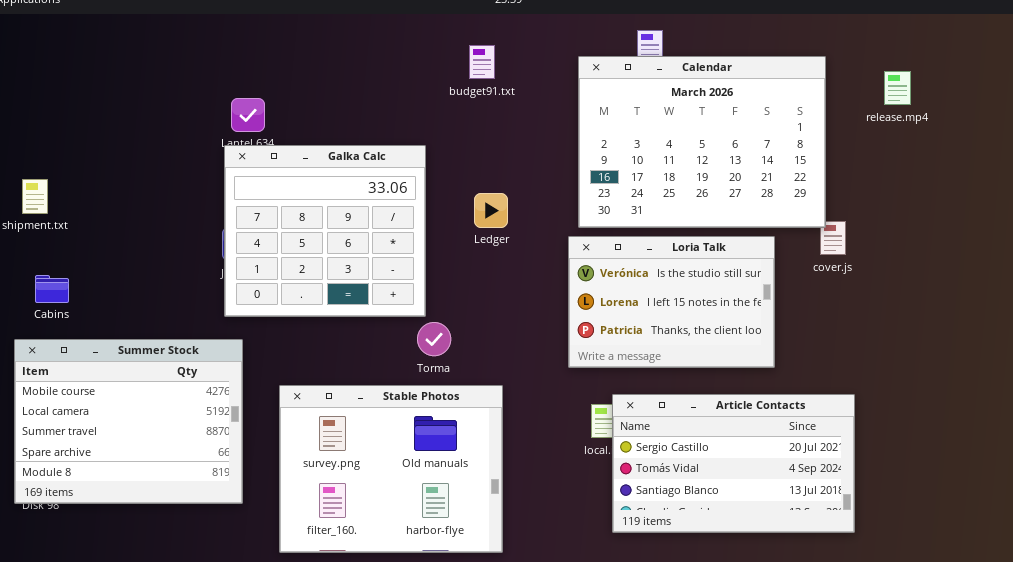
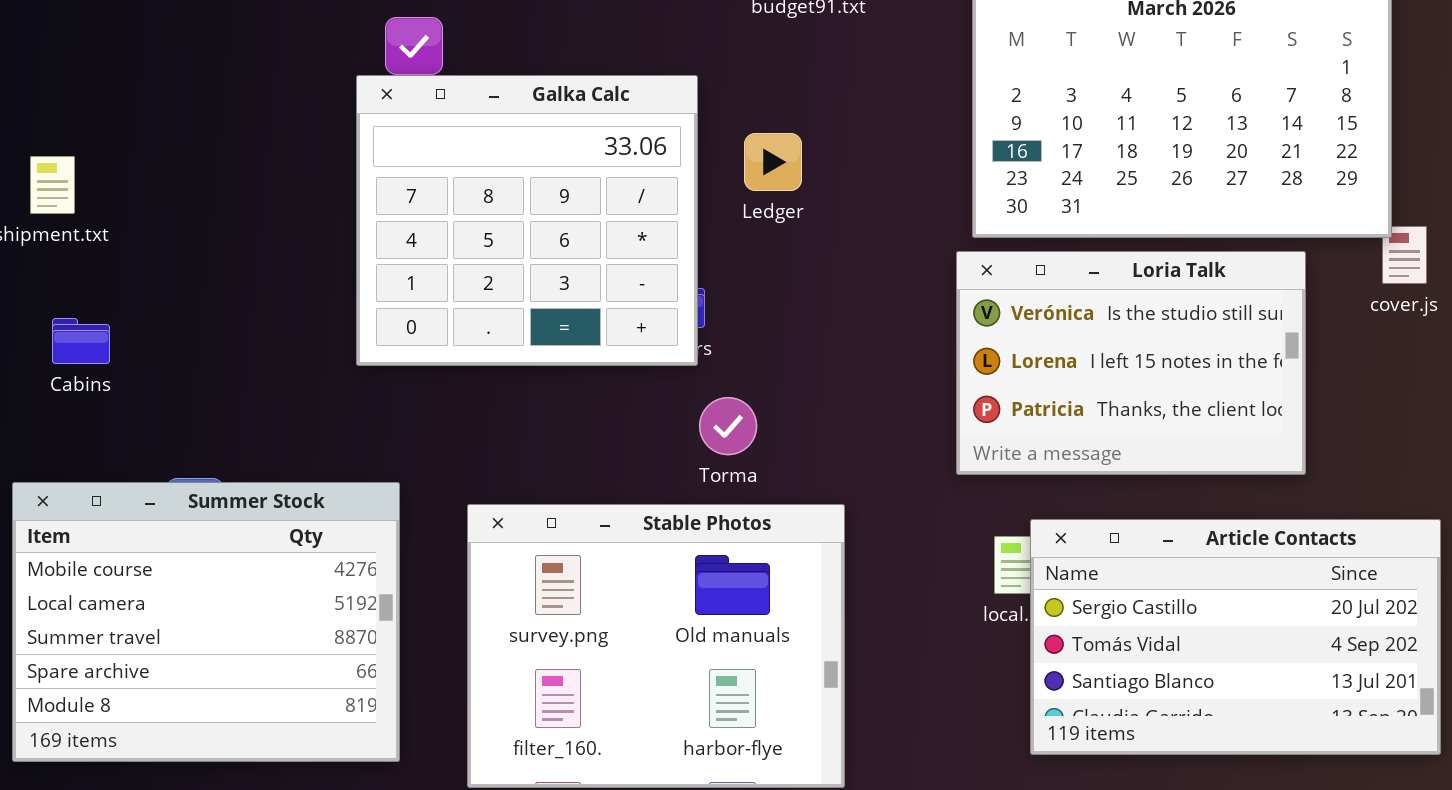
Galka Calc: [224,145,426,317] -> [356,75,698,366], moved
Ledger: [474,193,508,228] -> [744,133,802,191], moved
Summer Stock: [14,339,243,504] -> [12,482,400,762], moved

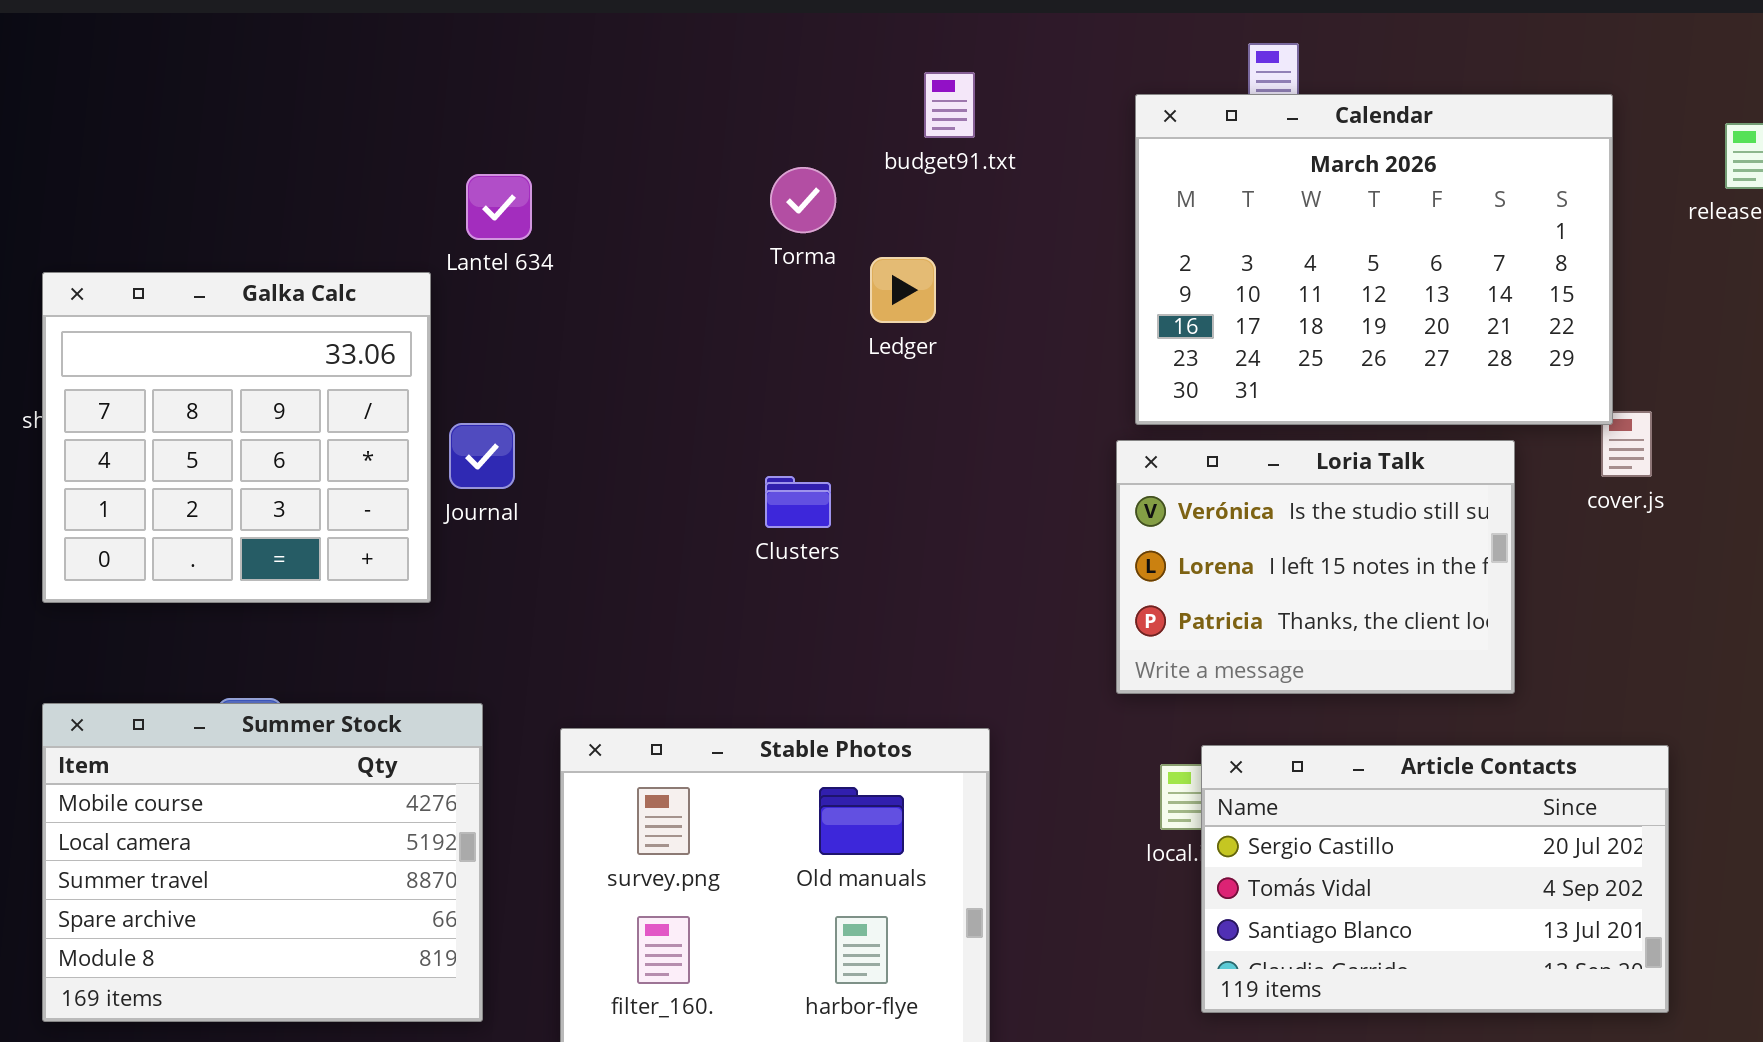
Galka Calc: [356,75,698,366] -> [42,272,431,603], moved
Ledger: [744,133,802,191] -> [870,257,936,323], moved
Torma: [699,397,757,455] -> [770,167,836,233], moved

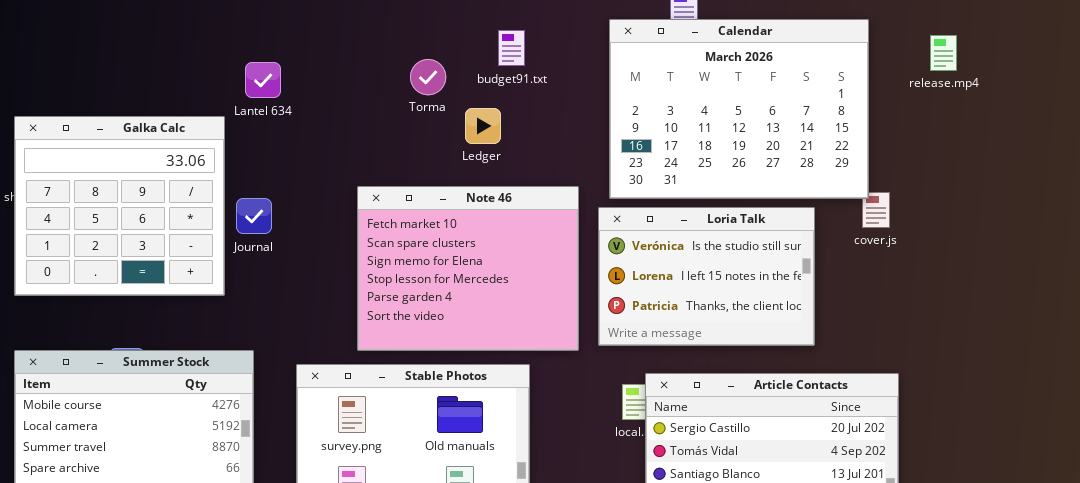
budget91.txt: [924,72,975,138] -> [498,30,525,66], moved
Note 46: none -> [357,186,579,351], opened

